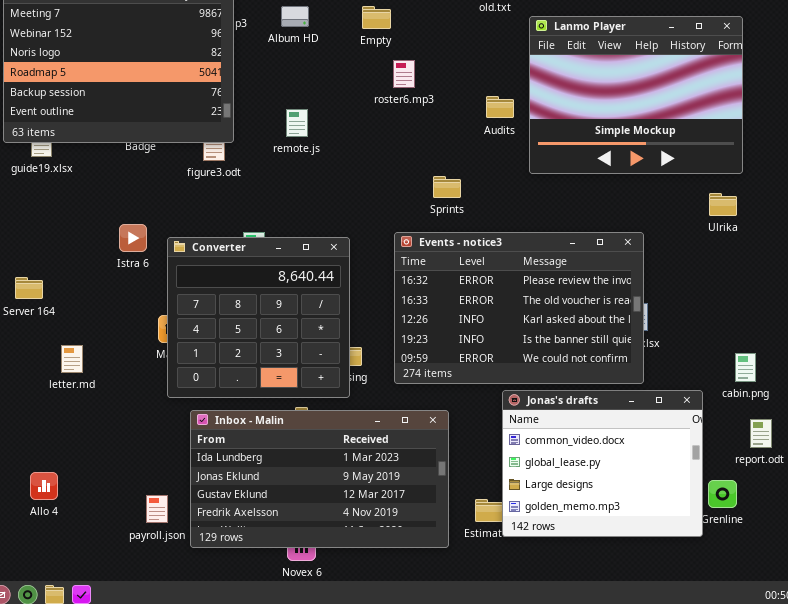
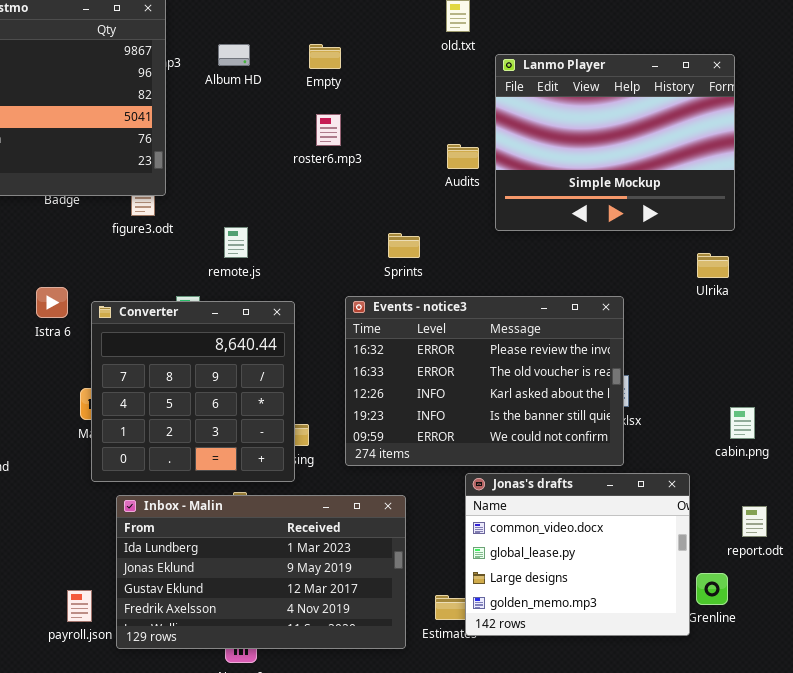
roster6.mp3: [393,60,415,88] -> [316,114,341,146], moved
remote.js: [286,109,308,137] -> [224,227,248,258], moved
cabin.png: [735,353,756,382] -> [730,407,755,439], moved

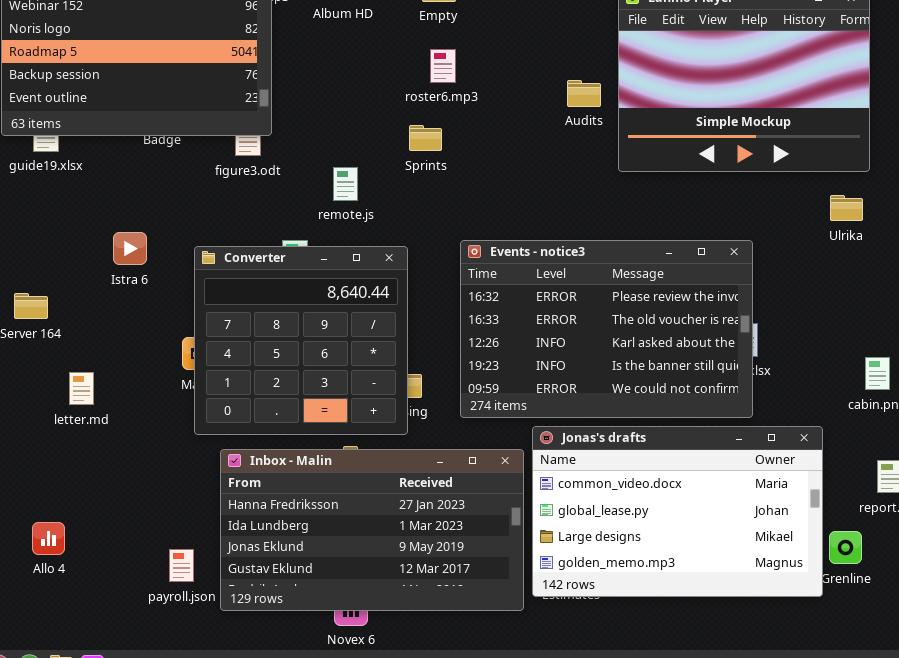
Sprints: [388,233,420,258] -> [409,125,442,151], moved
Istra 6: [36,287,68,318] -> [113,232,147,265], moved
Jonas's drafts: [465,473,690,636] -> [532,426,823,597], resized
Inbox - Malin: [116,495,406,649] -> [220,449,524,611], scrolled up 1 row

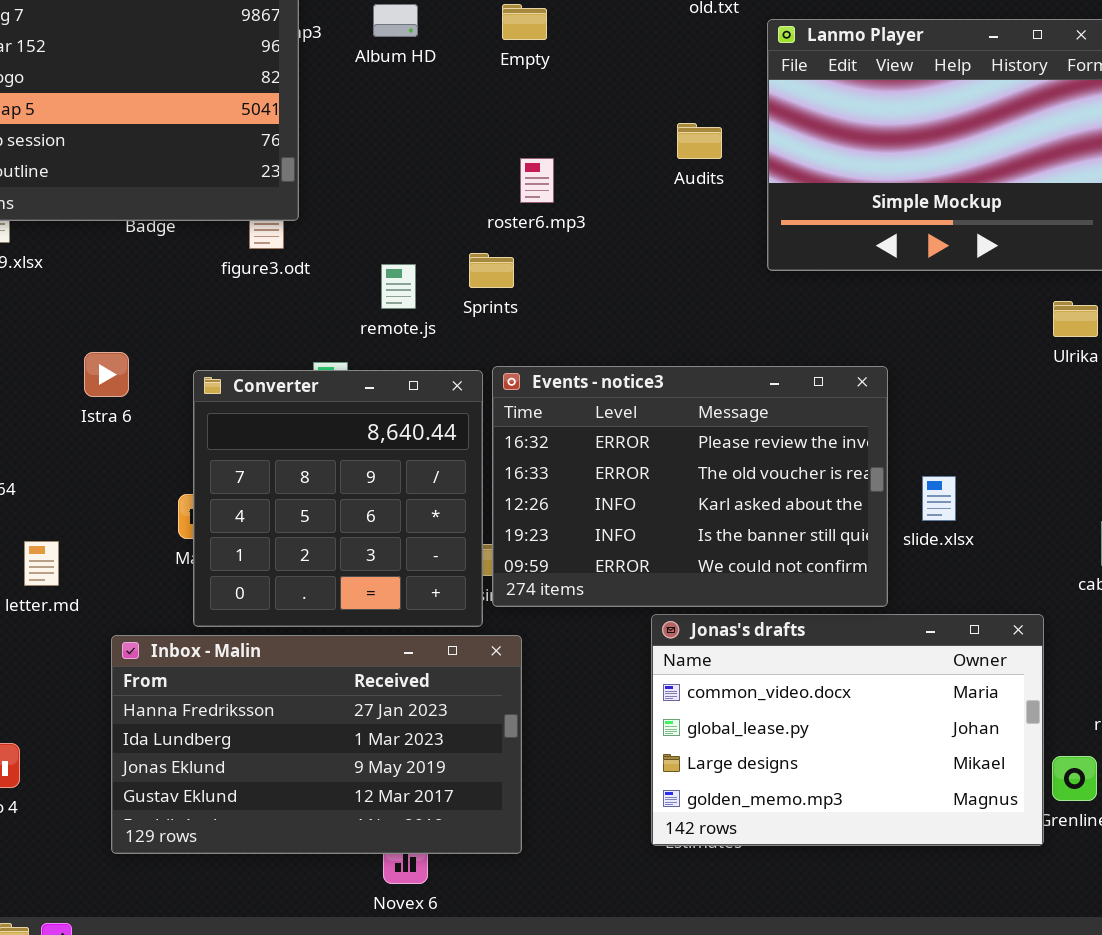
roster6.mp3: [430,49,456,83] -> [520,158,554,203], moved
Audits: [567,80,601,107] -> [677,123,722,159], moved
Sprints: [409,125,442,151] -> [469,253,514,288], moved
Events - notice3: [460,240,753,418] -> [492,366,888,607], moved
Inbox - Malin: [220,449,524,611] -> [111,635,522,854], moved

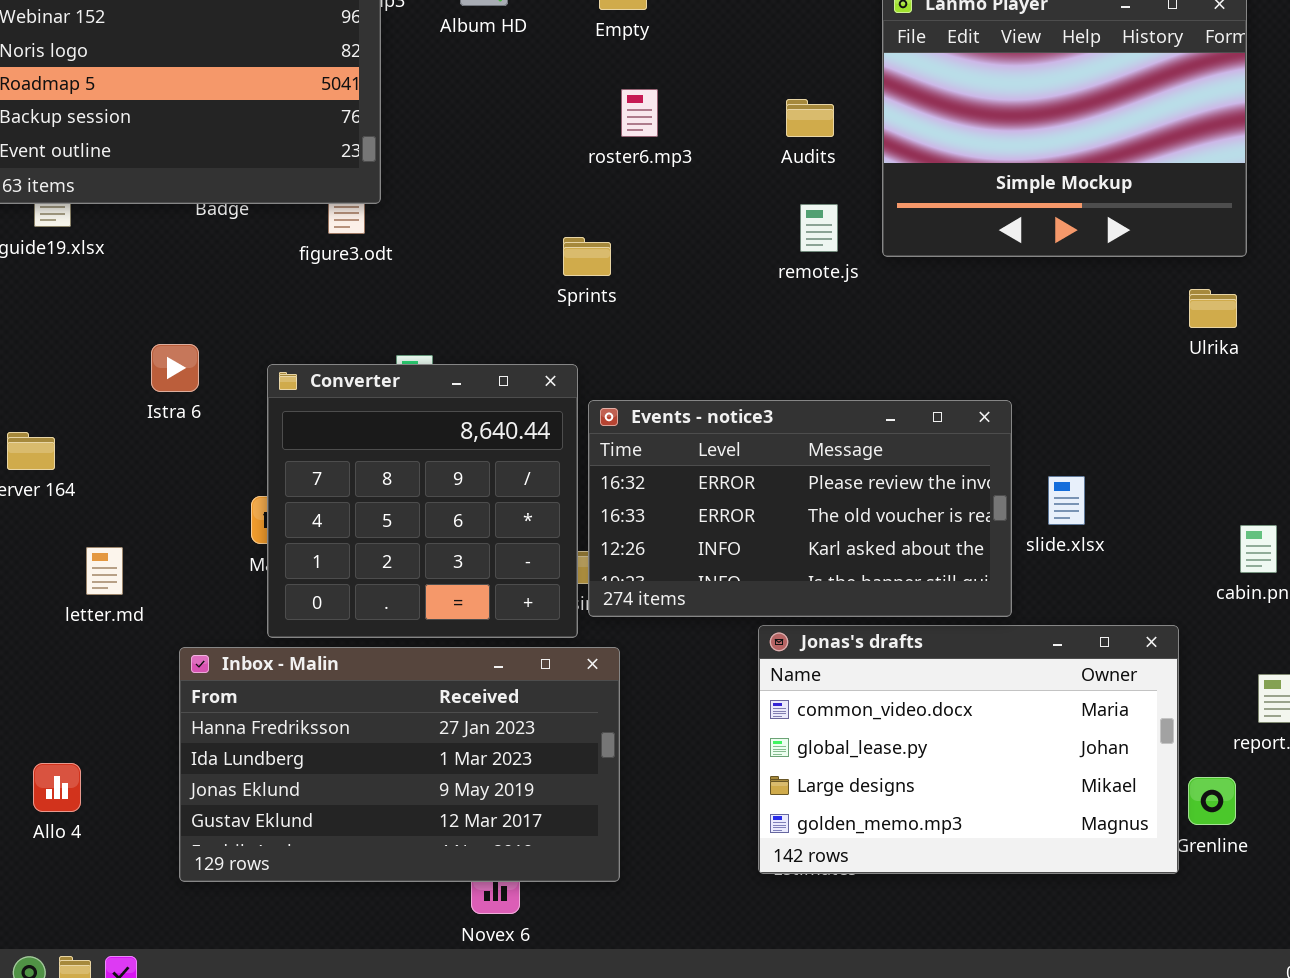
roster6.mp3: [520,158,554,203] -> [621,89,658,137], moved
remote.js: [381,264,416,309] -> [800,204,838,252], moved
Events - notice3: [492,366,888,607] -> [588,400,1012,617], resized

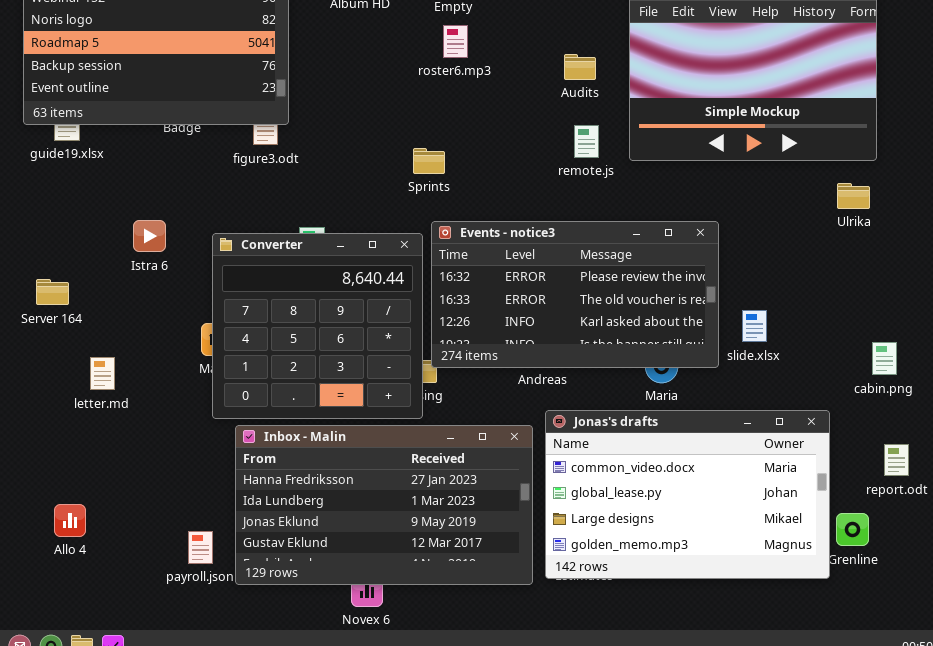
roster6.mp3: [621,89,658,137] -> [443,25,468,58], moved
Events - notice3: [588,400,1012,617] -> [431,221,719,368], moved
Inbox - Malin: [179,647,620,882] -> [235,425,533,585], moved

